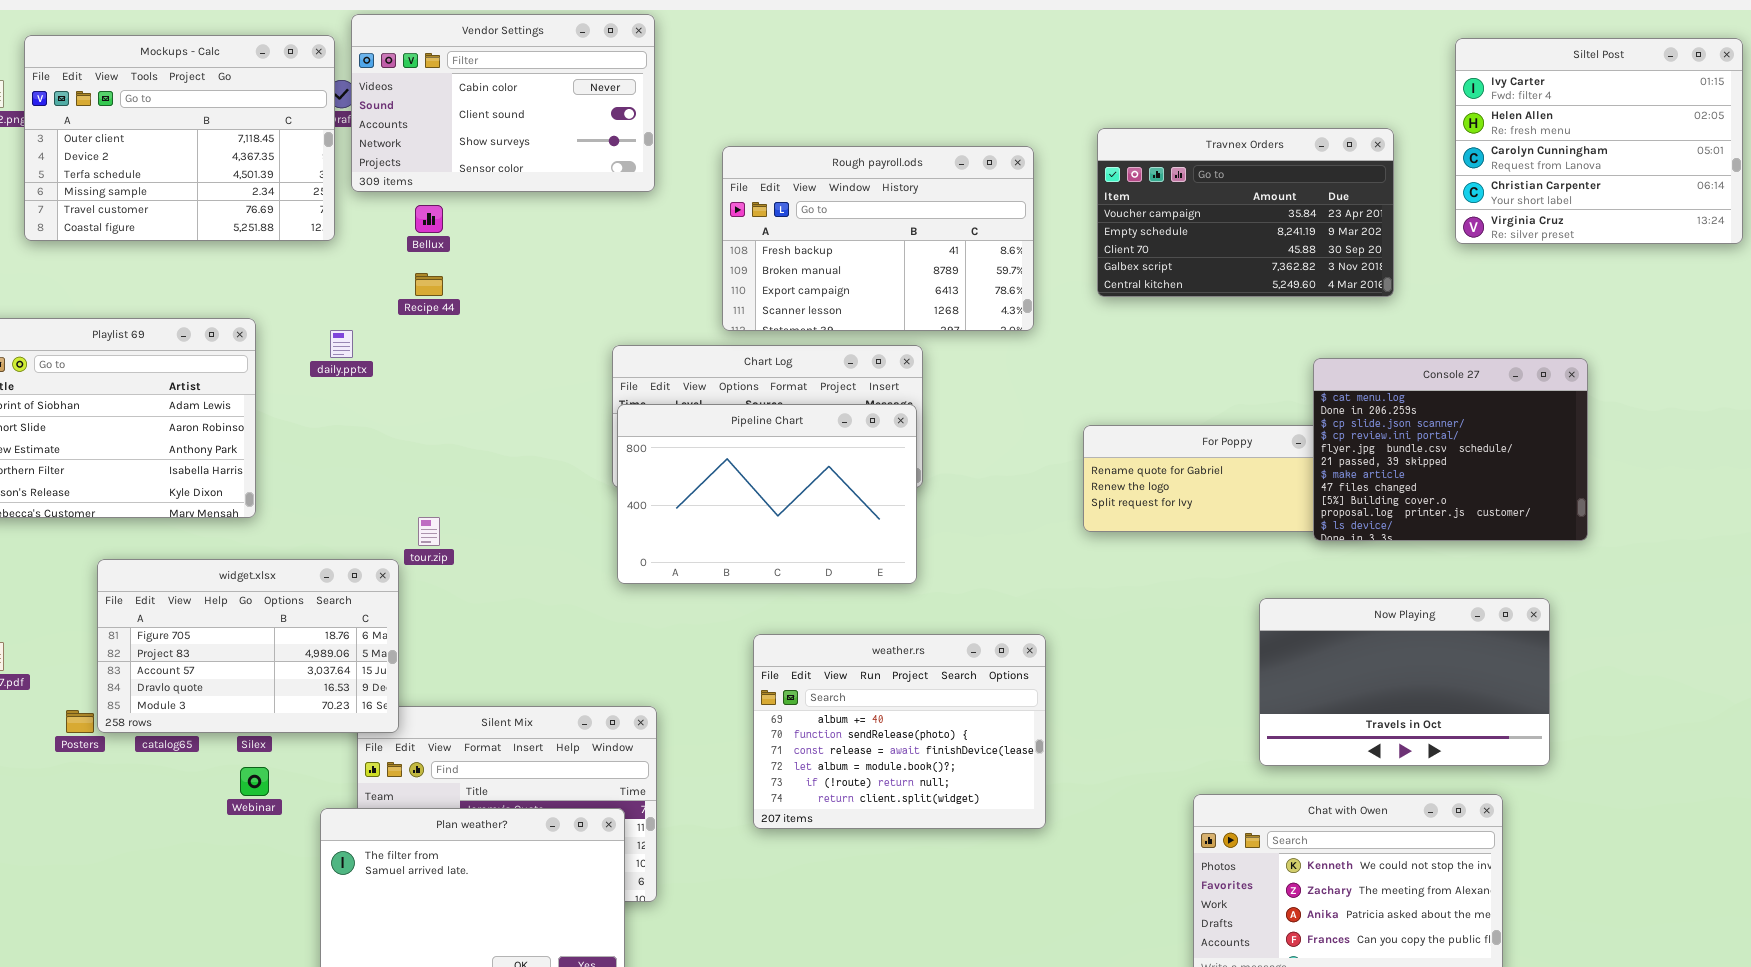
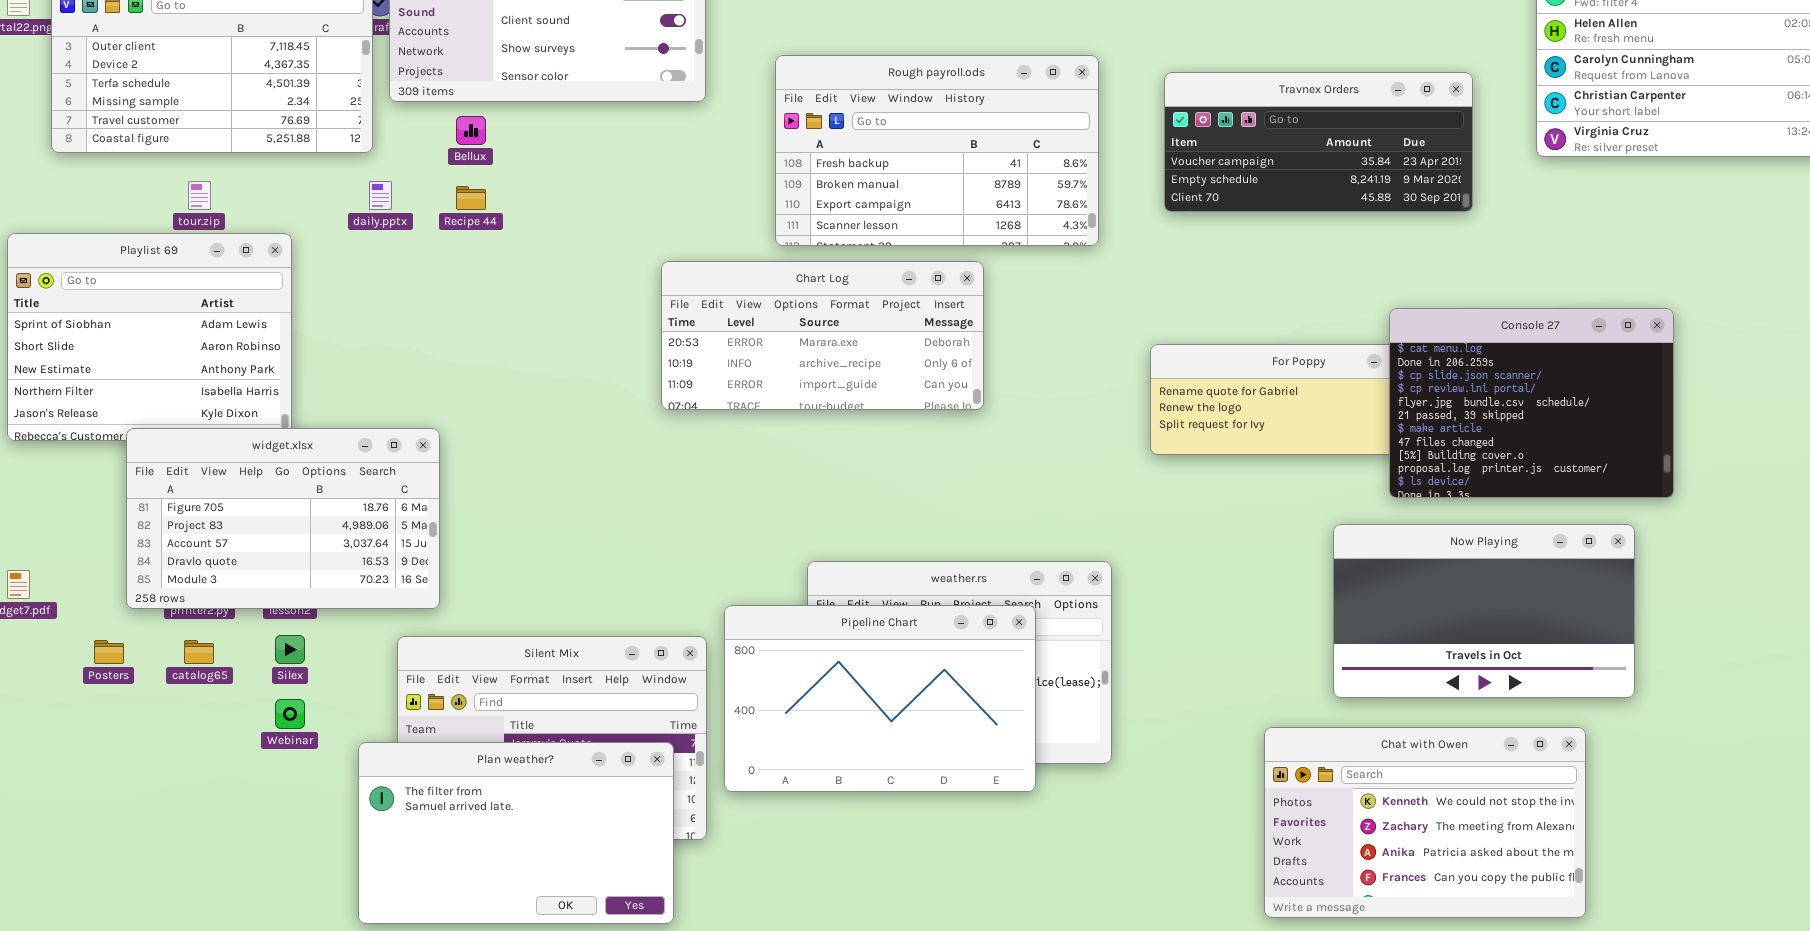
Travnex Orders: [1097,128,1394,297] -> [1164,72,1473,212], resized
daily.pptx: [330,330,353,358] -> [369,181,392,210], moved
Console 27: [1313,358,1588,541] -> [1389,308,1674,498], moved
Pipeline Chart: [617,404,917,584] -> [724,605,1036,792], moved
tour.zip: [418,517,440,546] -> [188,181,211,210], moved
widget.xlsx: [97,559,399,733] -> [126,428,440,609], moved

